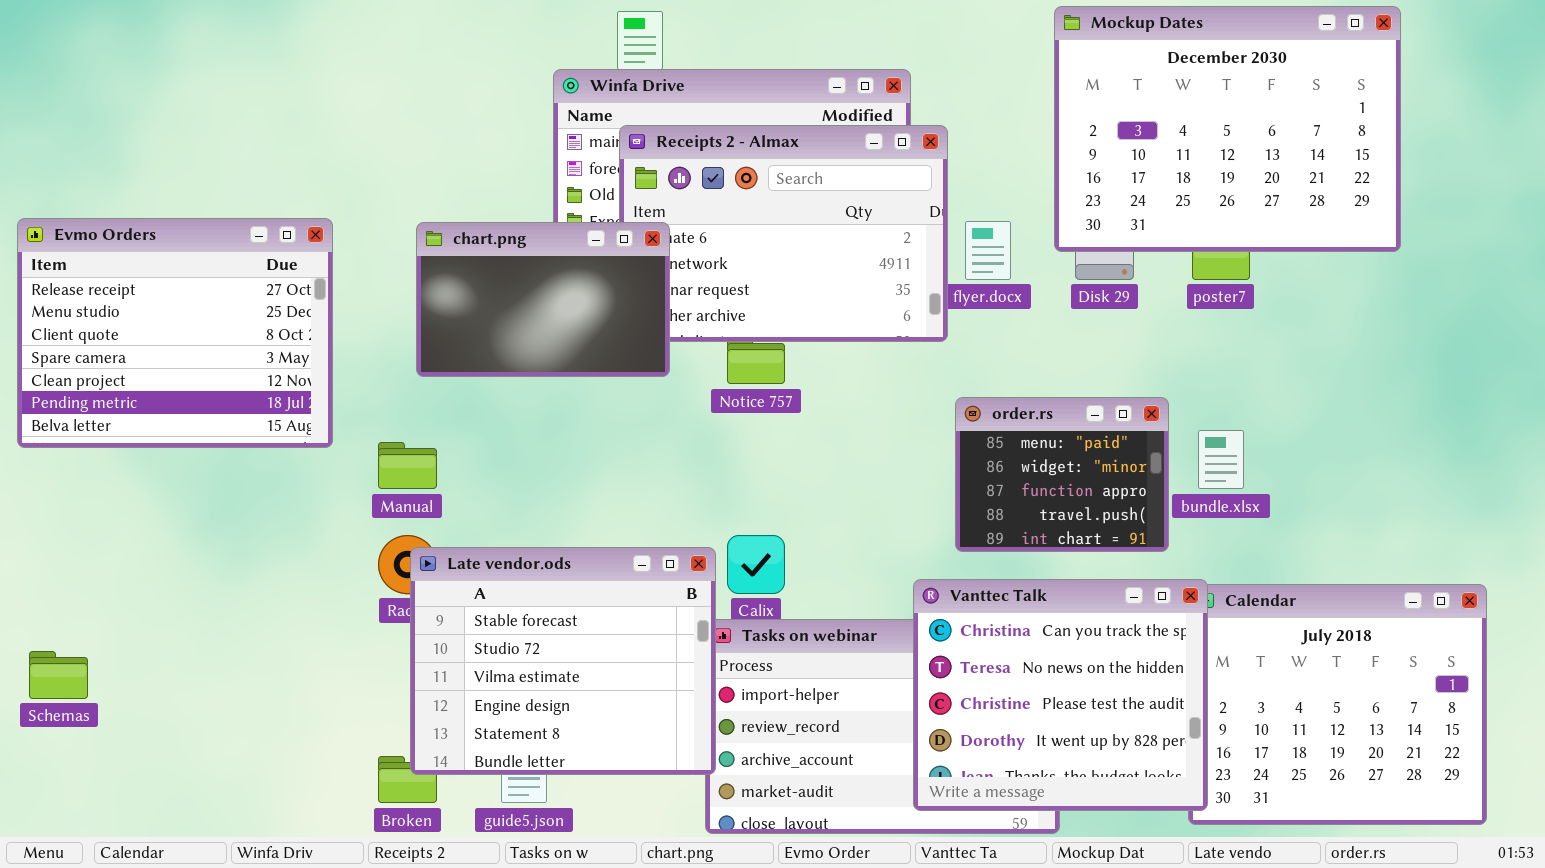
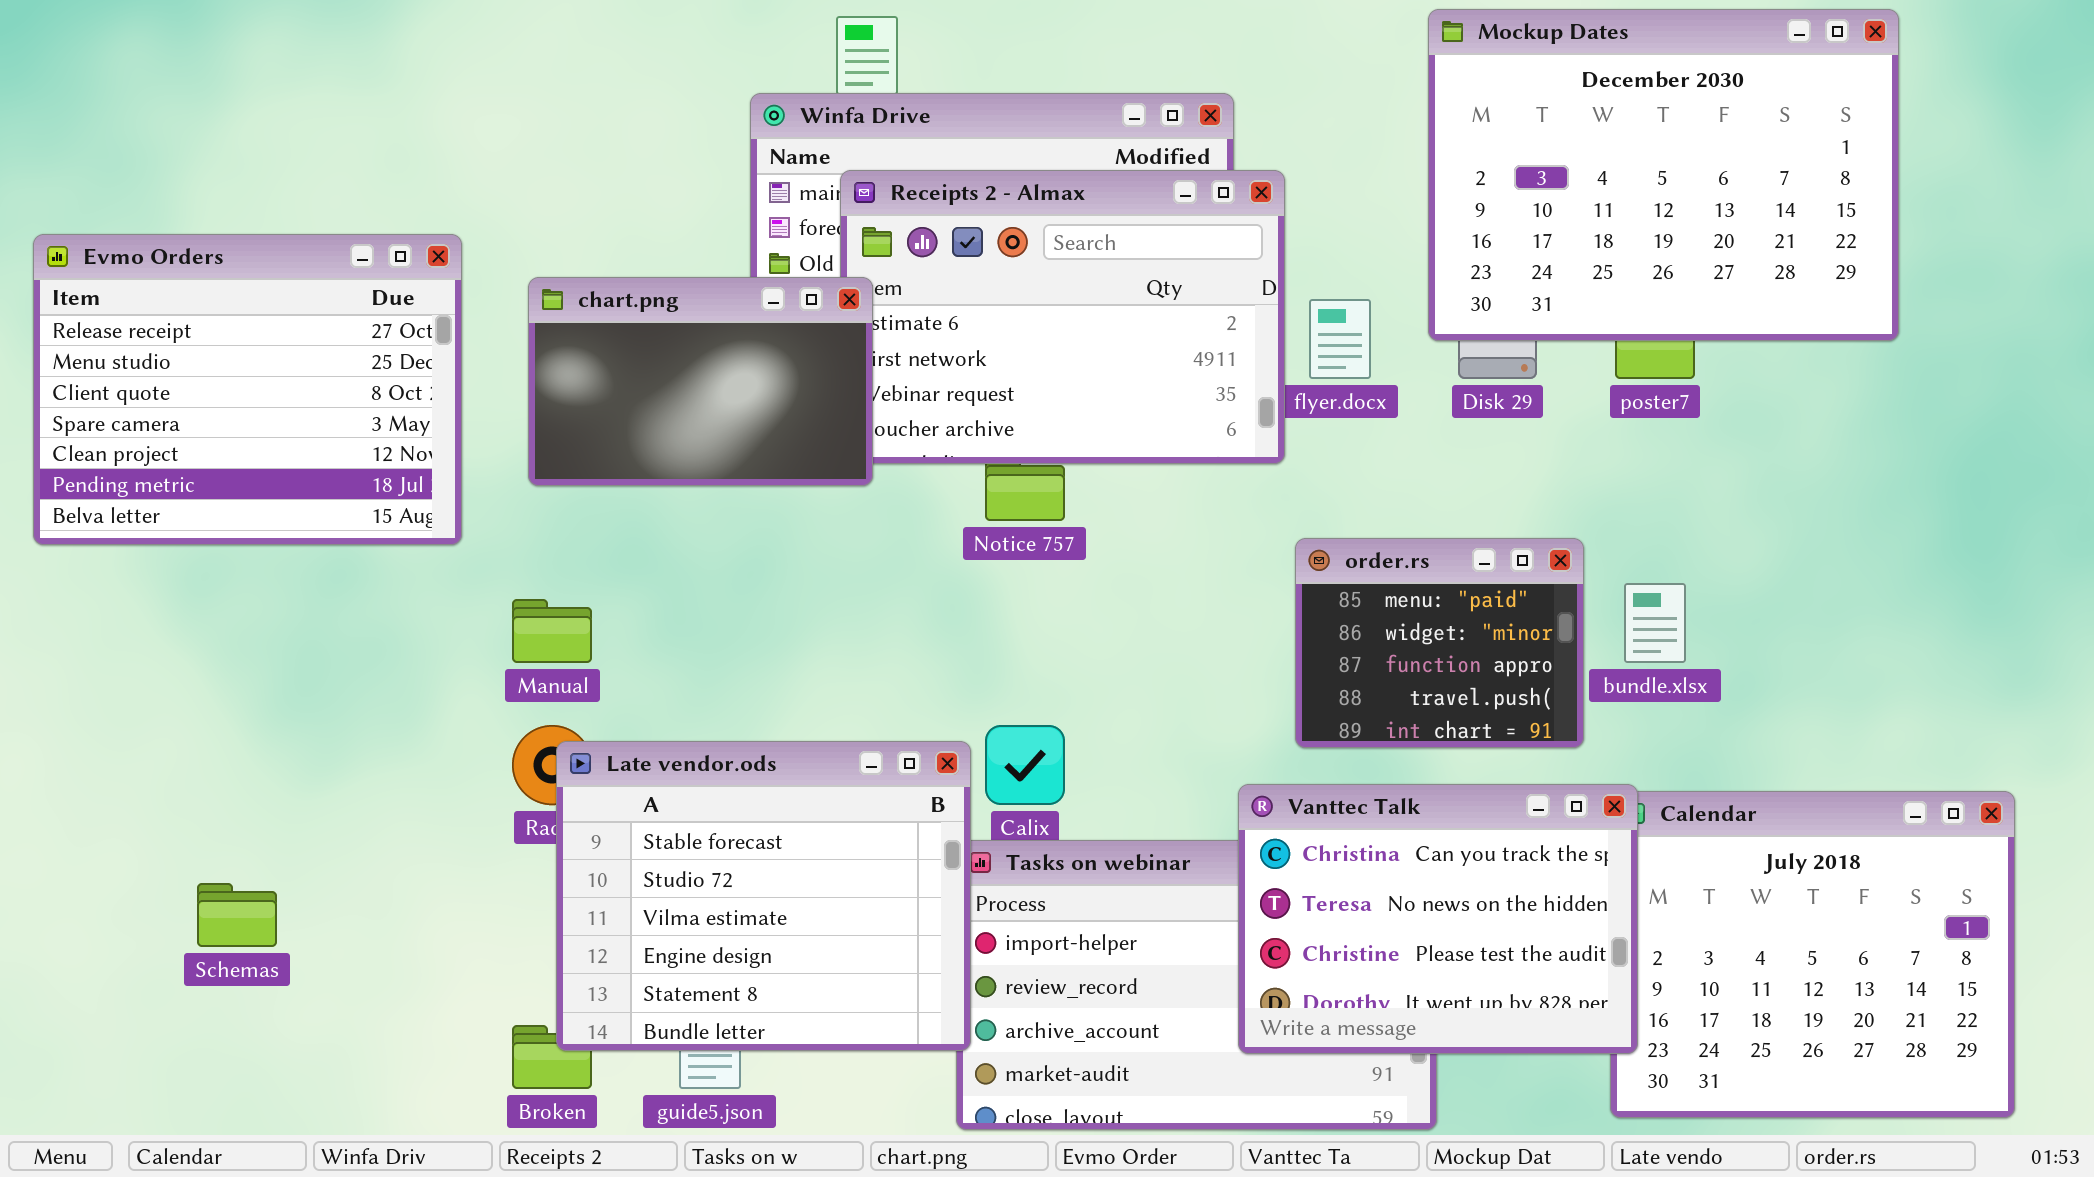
Evmo Orders: [17,218,333,448] -> [33,234,462,545], moved
chart.png: [416,222,670,377] -> [528,277,873,486], moved
Vanttec Talk: [913,579,1208,811] -> [1238,784,1638,1054], resized
Schemas: [29,651,88,699] -> [197,883,277,947], moved

